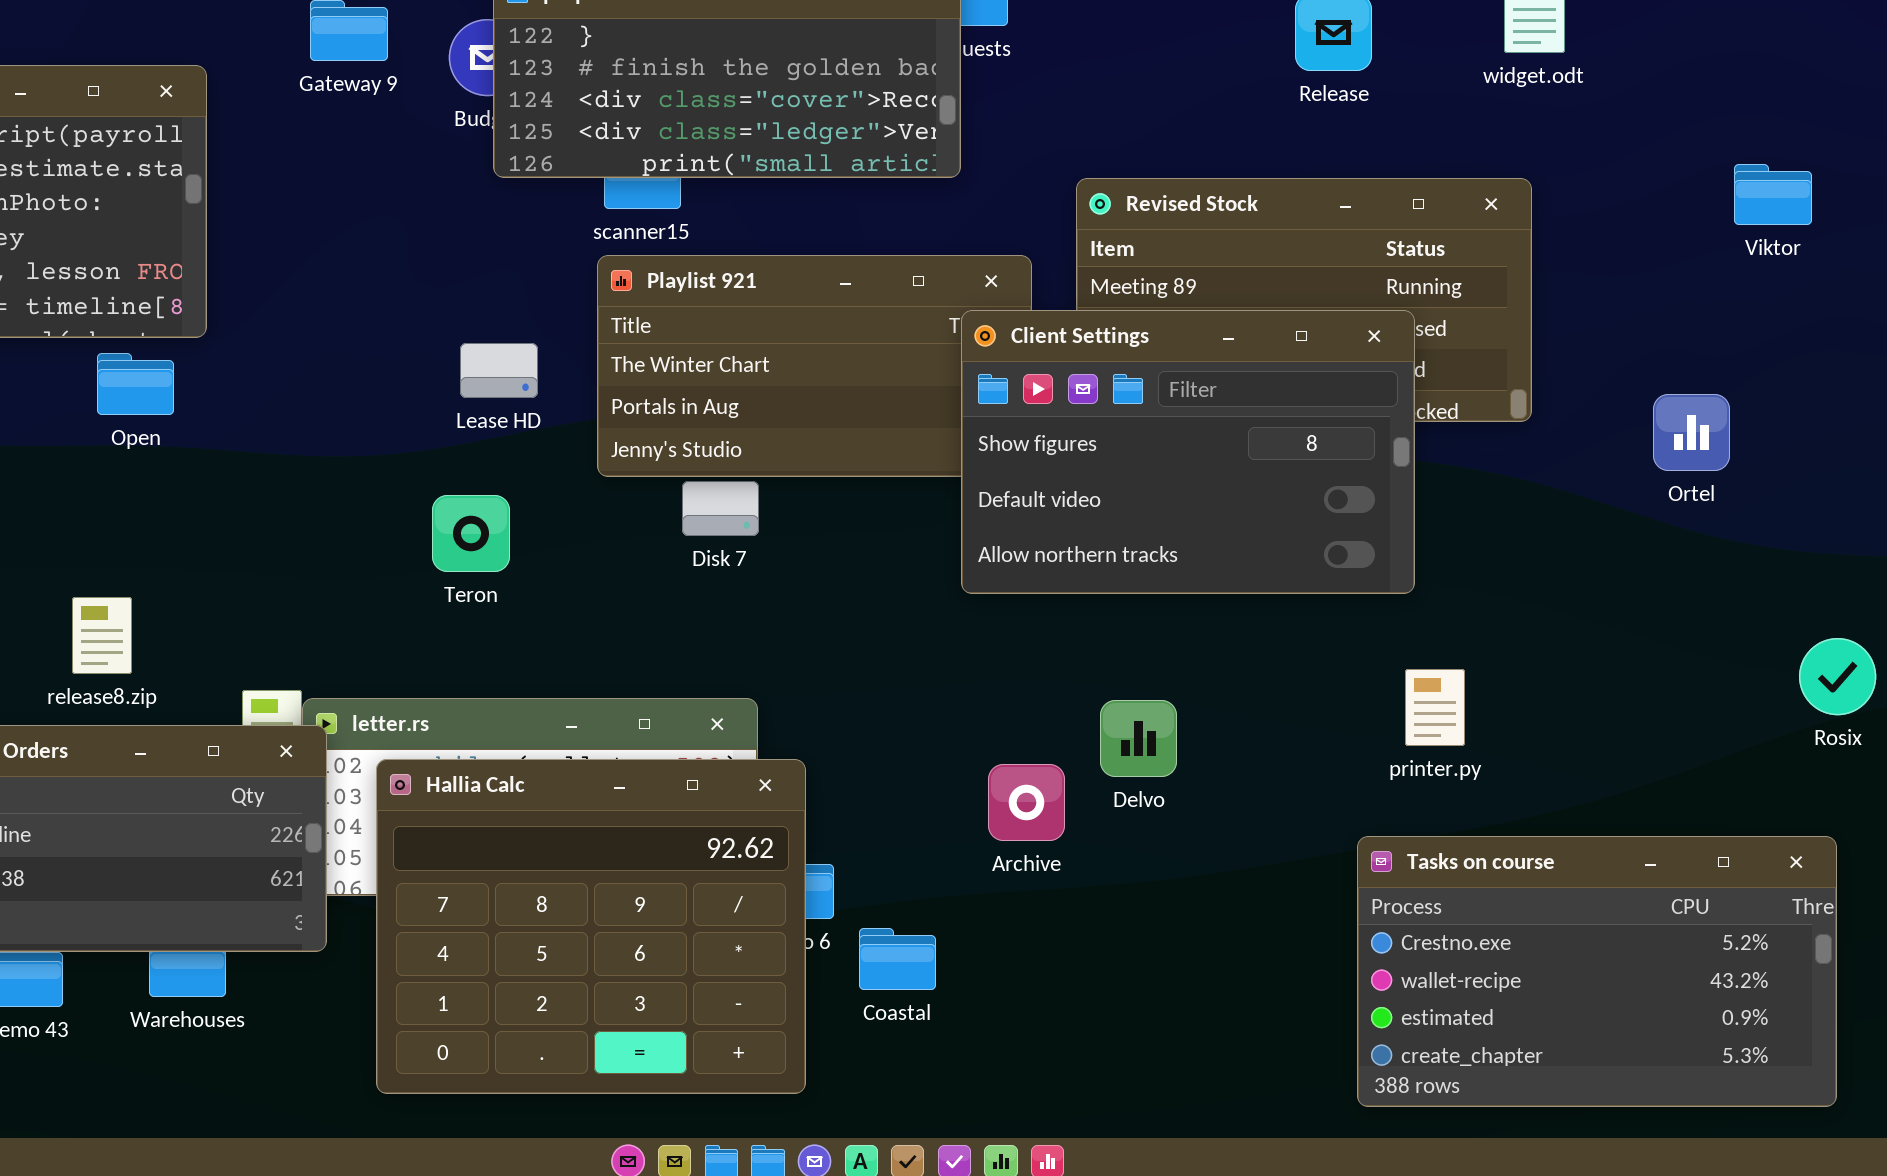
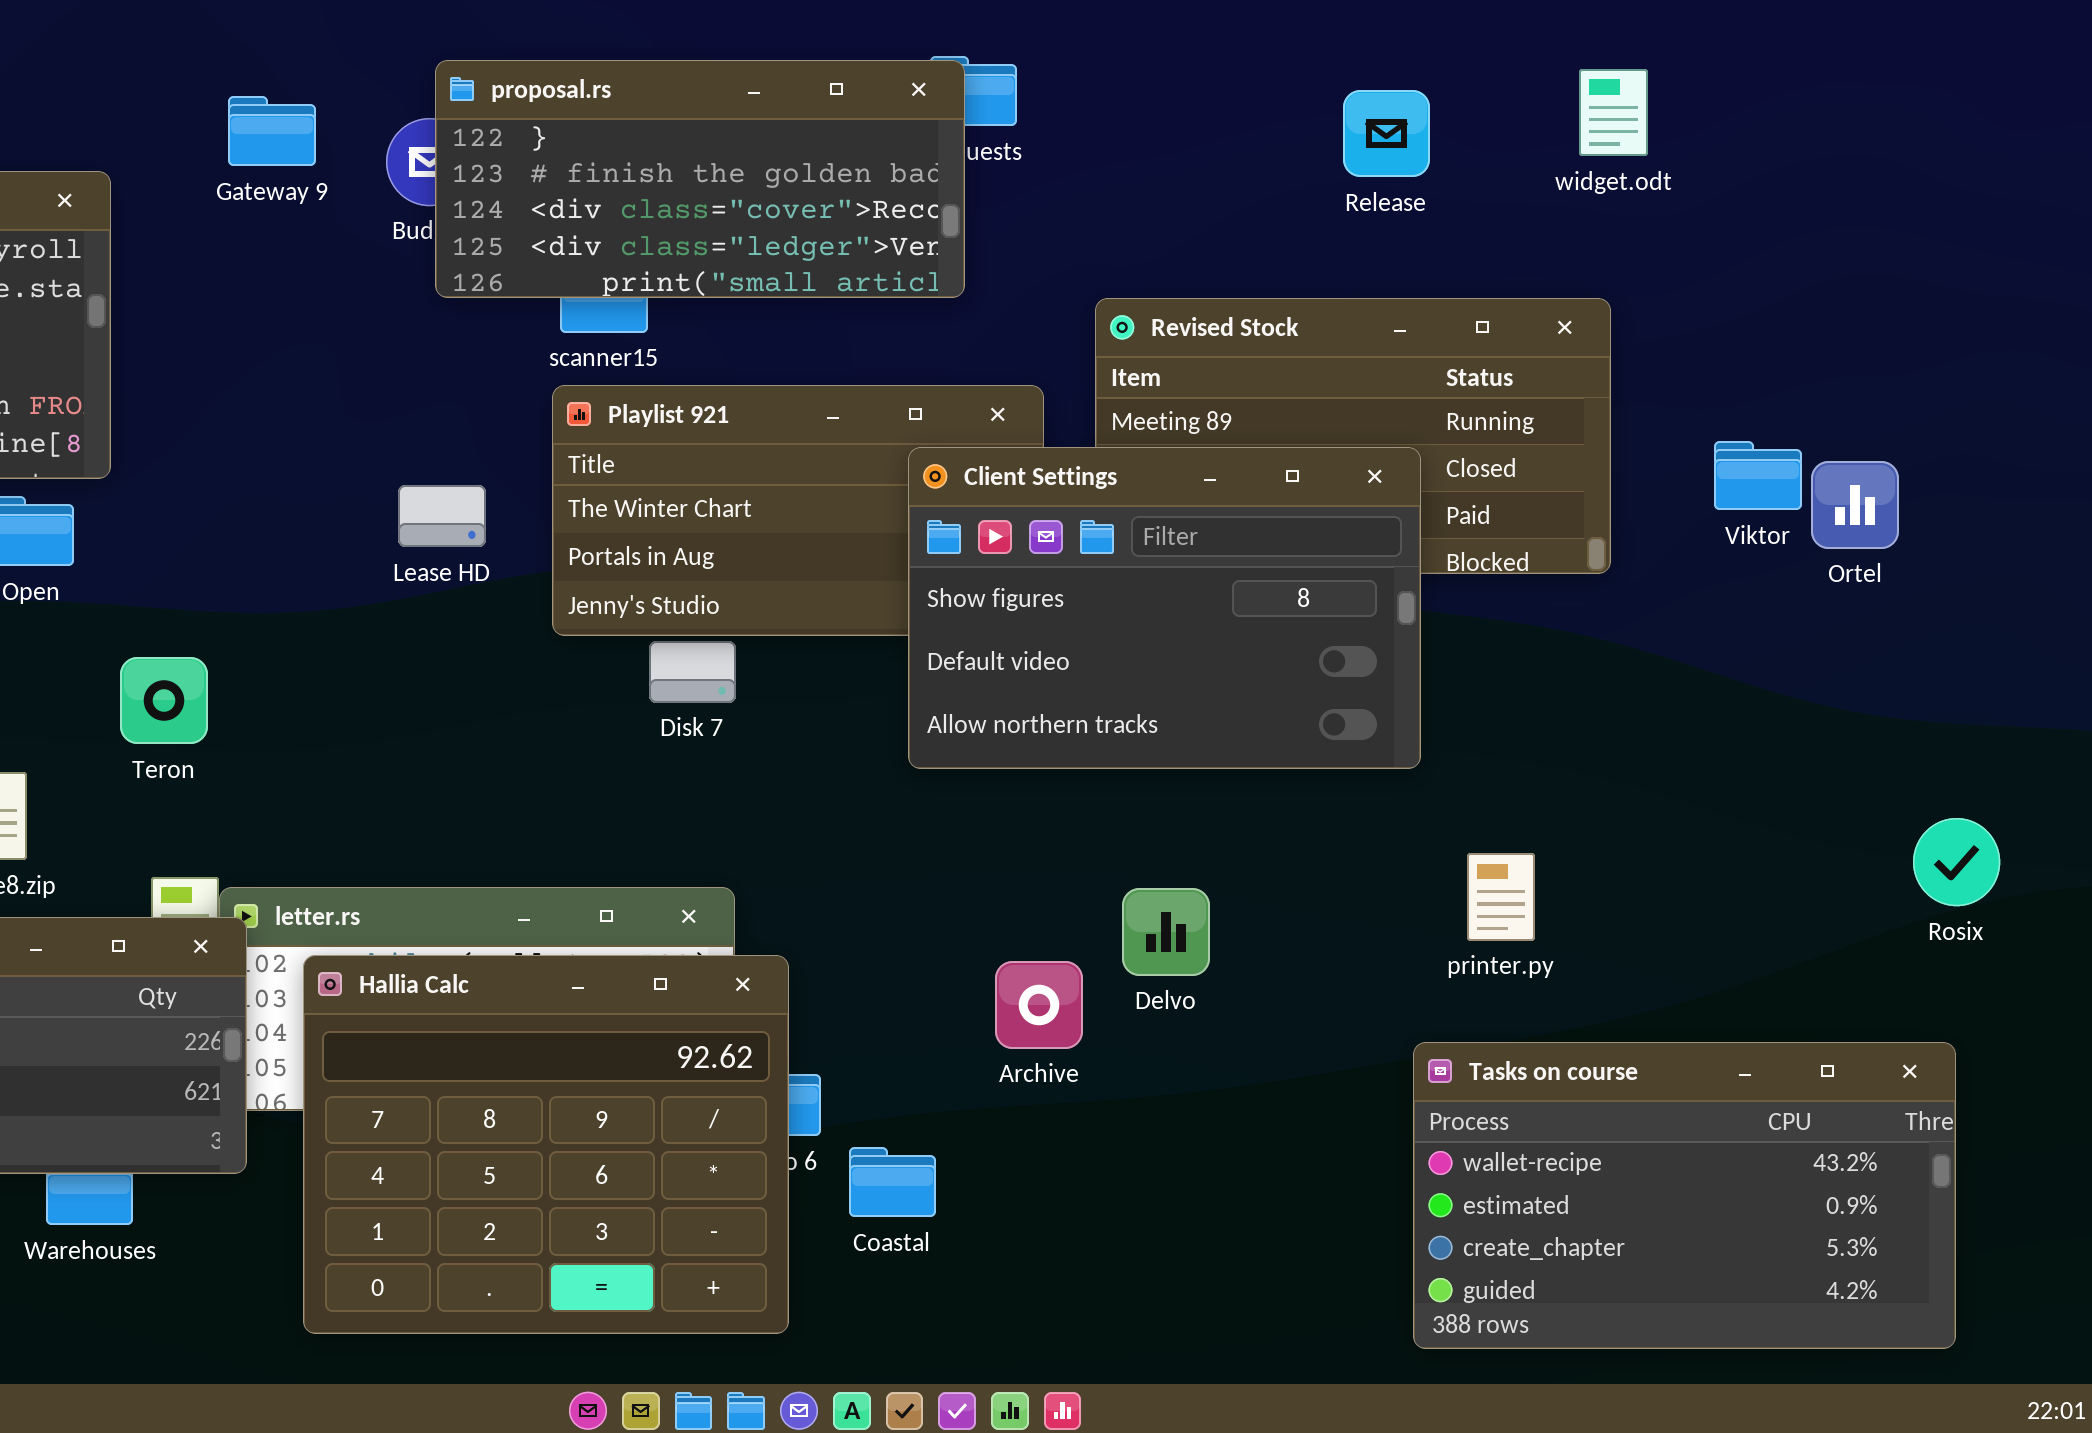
Viktor: [1734,164,1812,225] -> [1714,441,1802,510], moved
Client Settings: [961,310,1415,594] -> [908,447,1421,769], moved
Ortel: [1653,394,1730,471] -> [1811,461,1899,549], moved
Teron: [432,495,510,572] -> [120,657,208,744], moved
Tasks on course: [1357,836,1837,1107] -> [1413,1042,1956,1349], scrolled down 1 row

